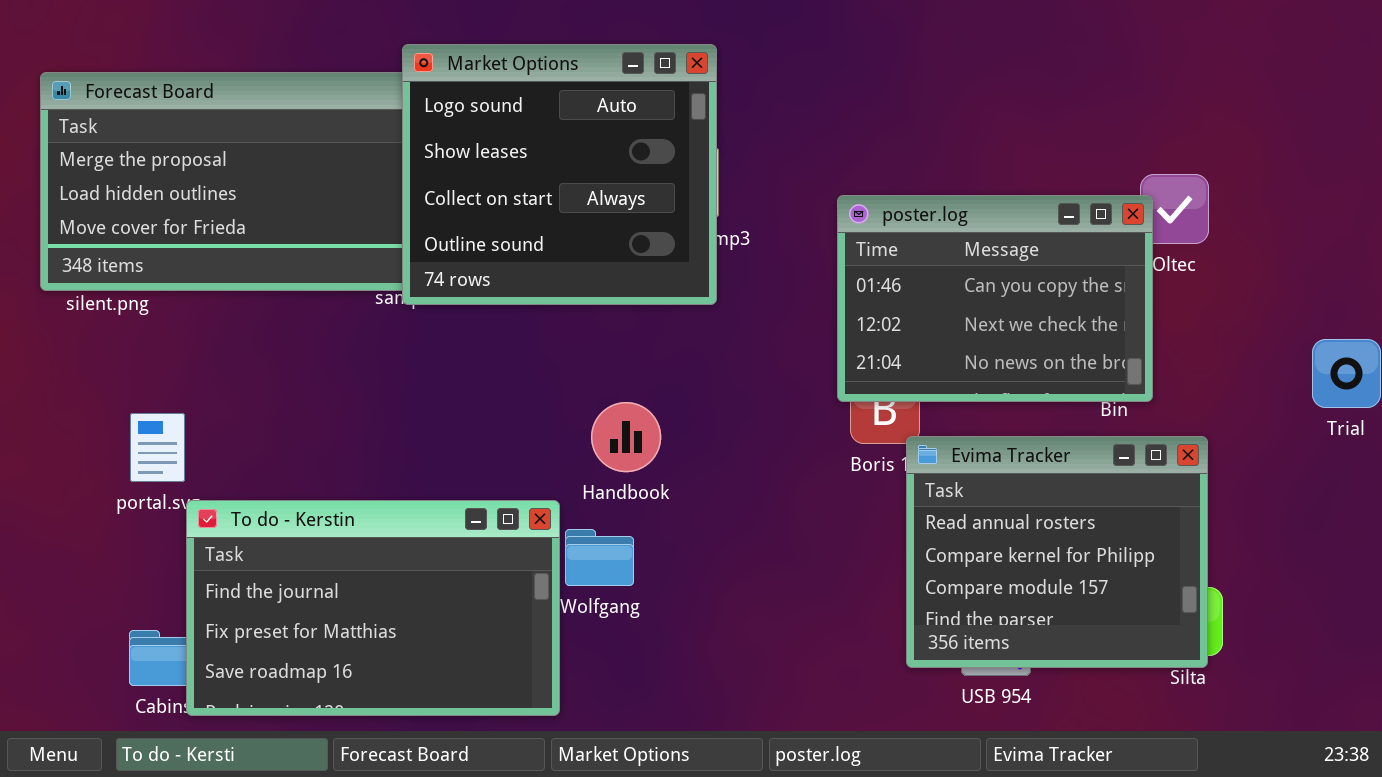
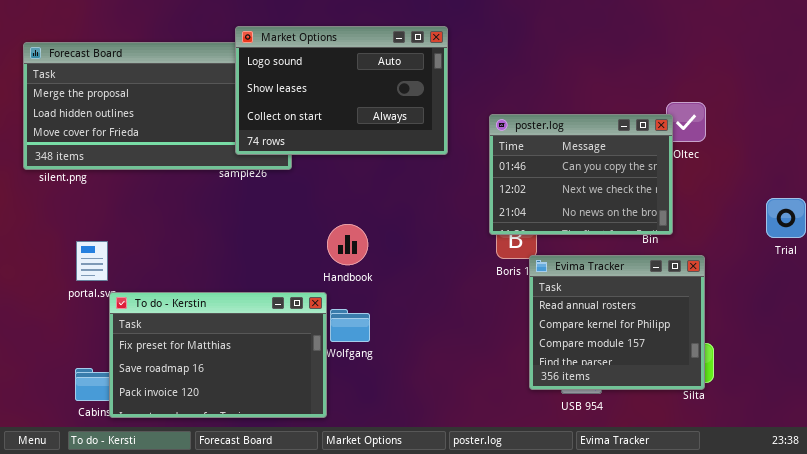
Market Options: [402,44,717,305] -> [235,26,448,155], resized
Handbook: [591,402,661,472] -> [327,224,368,265], moved
To do - Kerstin: [186,500,560,716] -> [109,292,327,418], scrolled down 1 row

